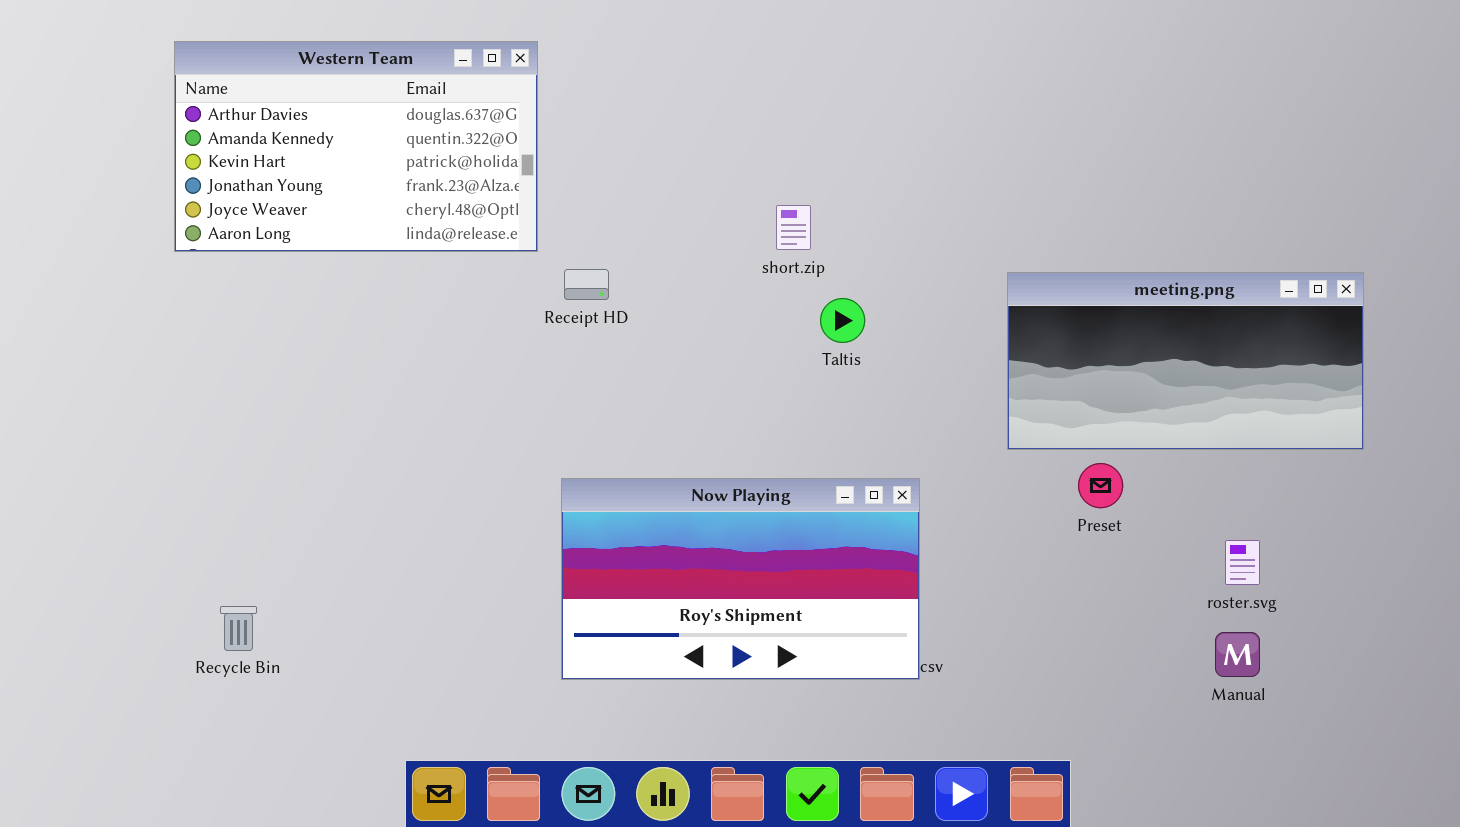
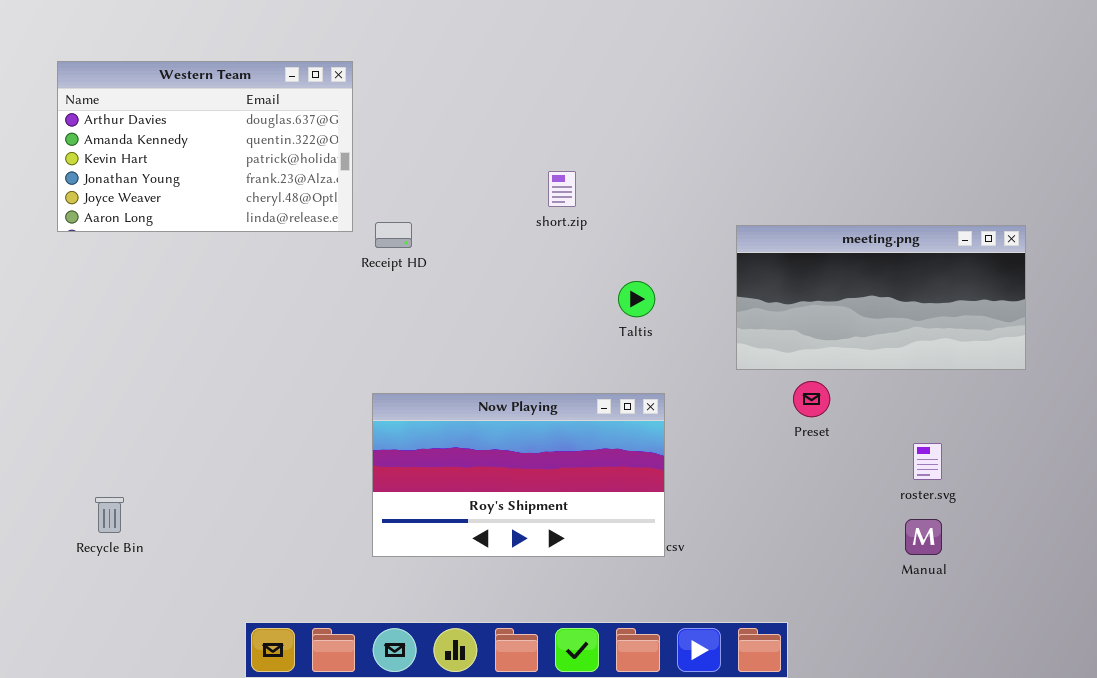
Western Team: [174,41,538,252] -> [57,61,353,232], moved
Taltis: [820,298,865,343] -> [618,281,655,317], moved

